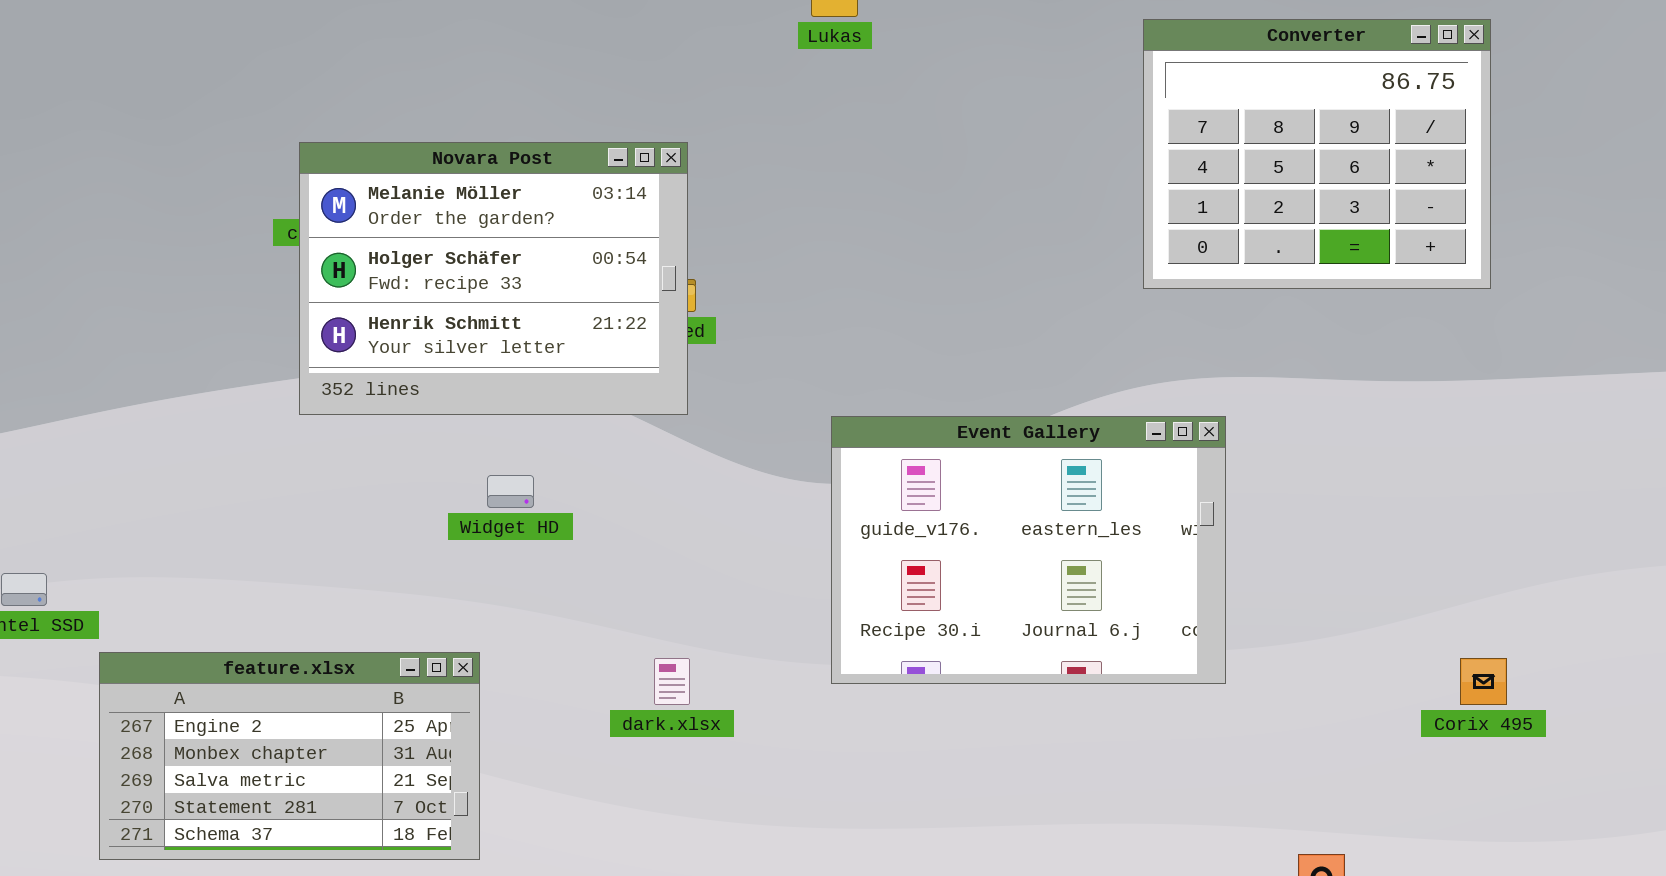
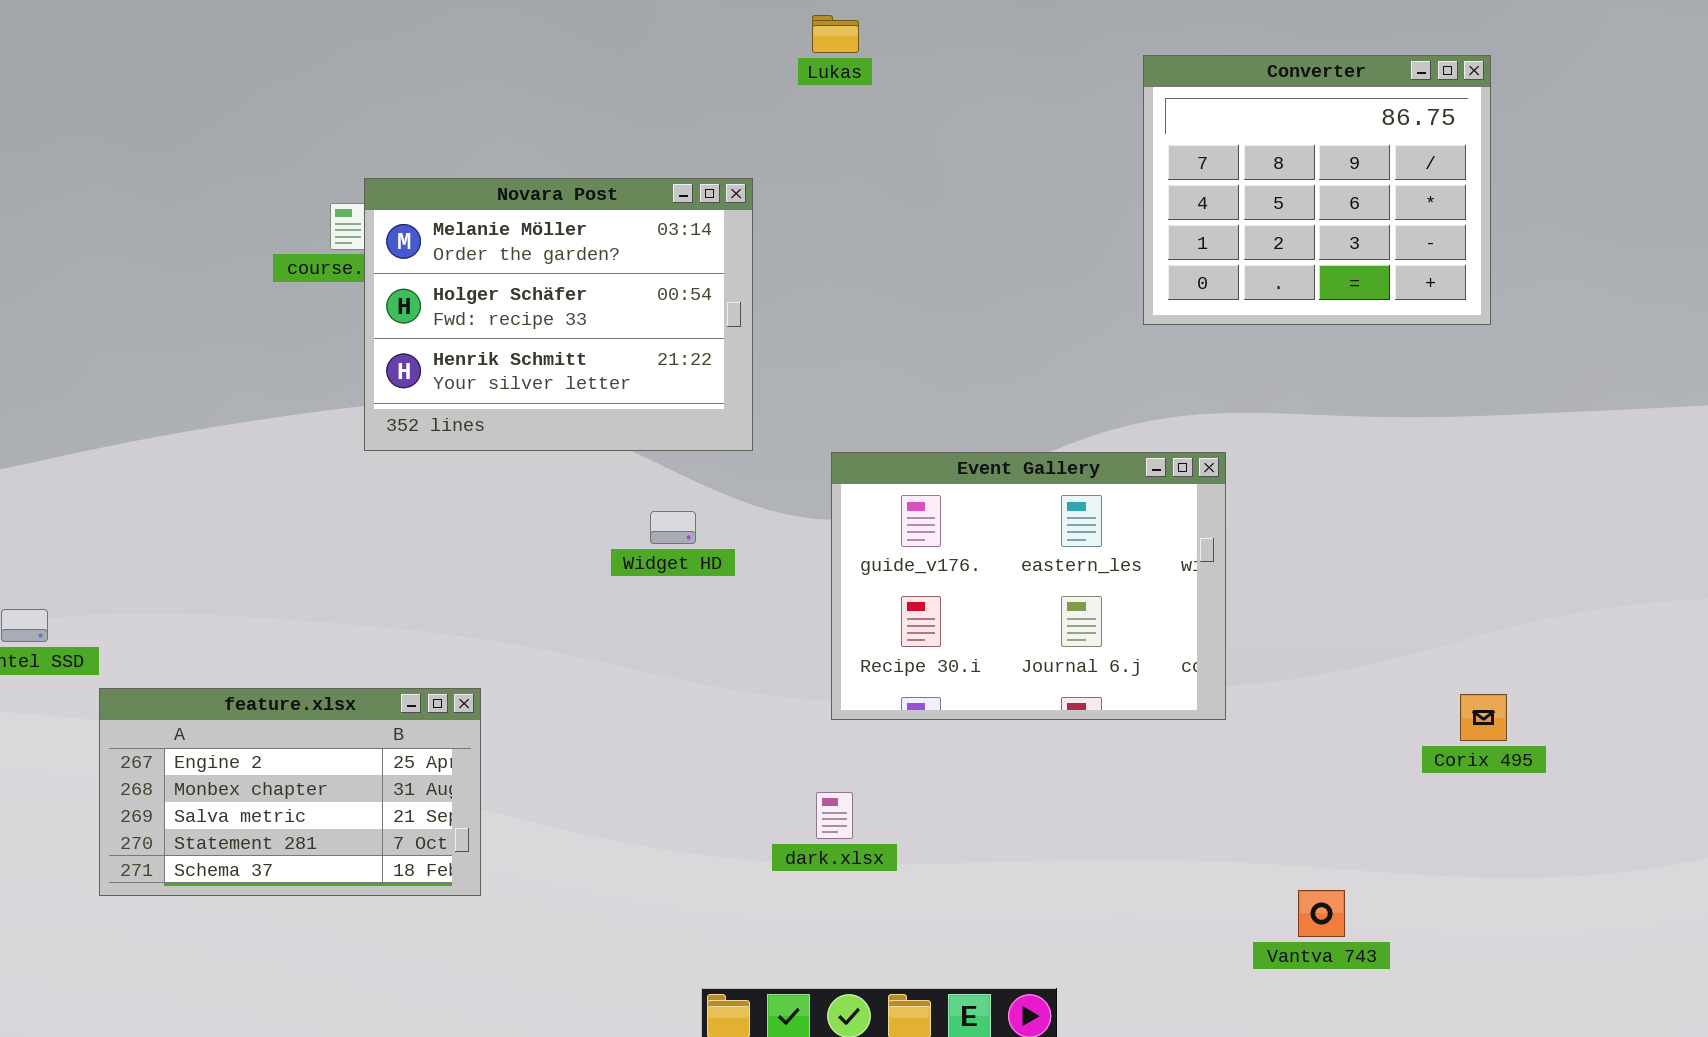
Novara Post: [299,142,688,415] -> [364,178,753,451], moved
Widget HD: [487,475,534,508] -> [650,511,696,544], moved
dark.xlsx: [654,658,690,705] -> [816,792,853,839], moved

